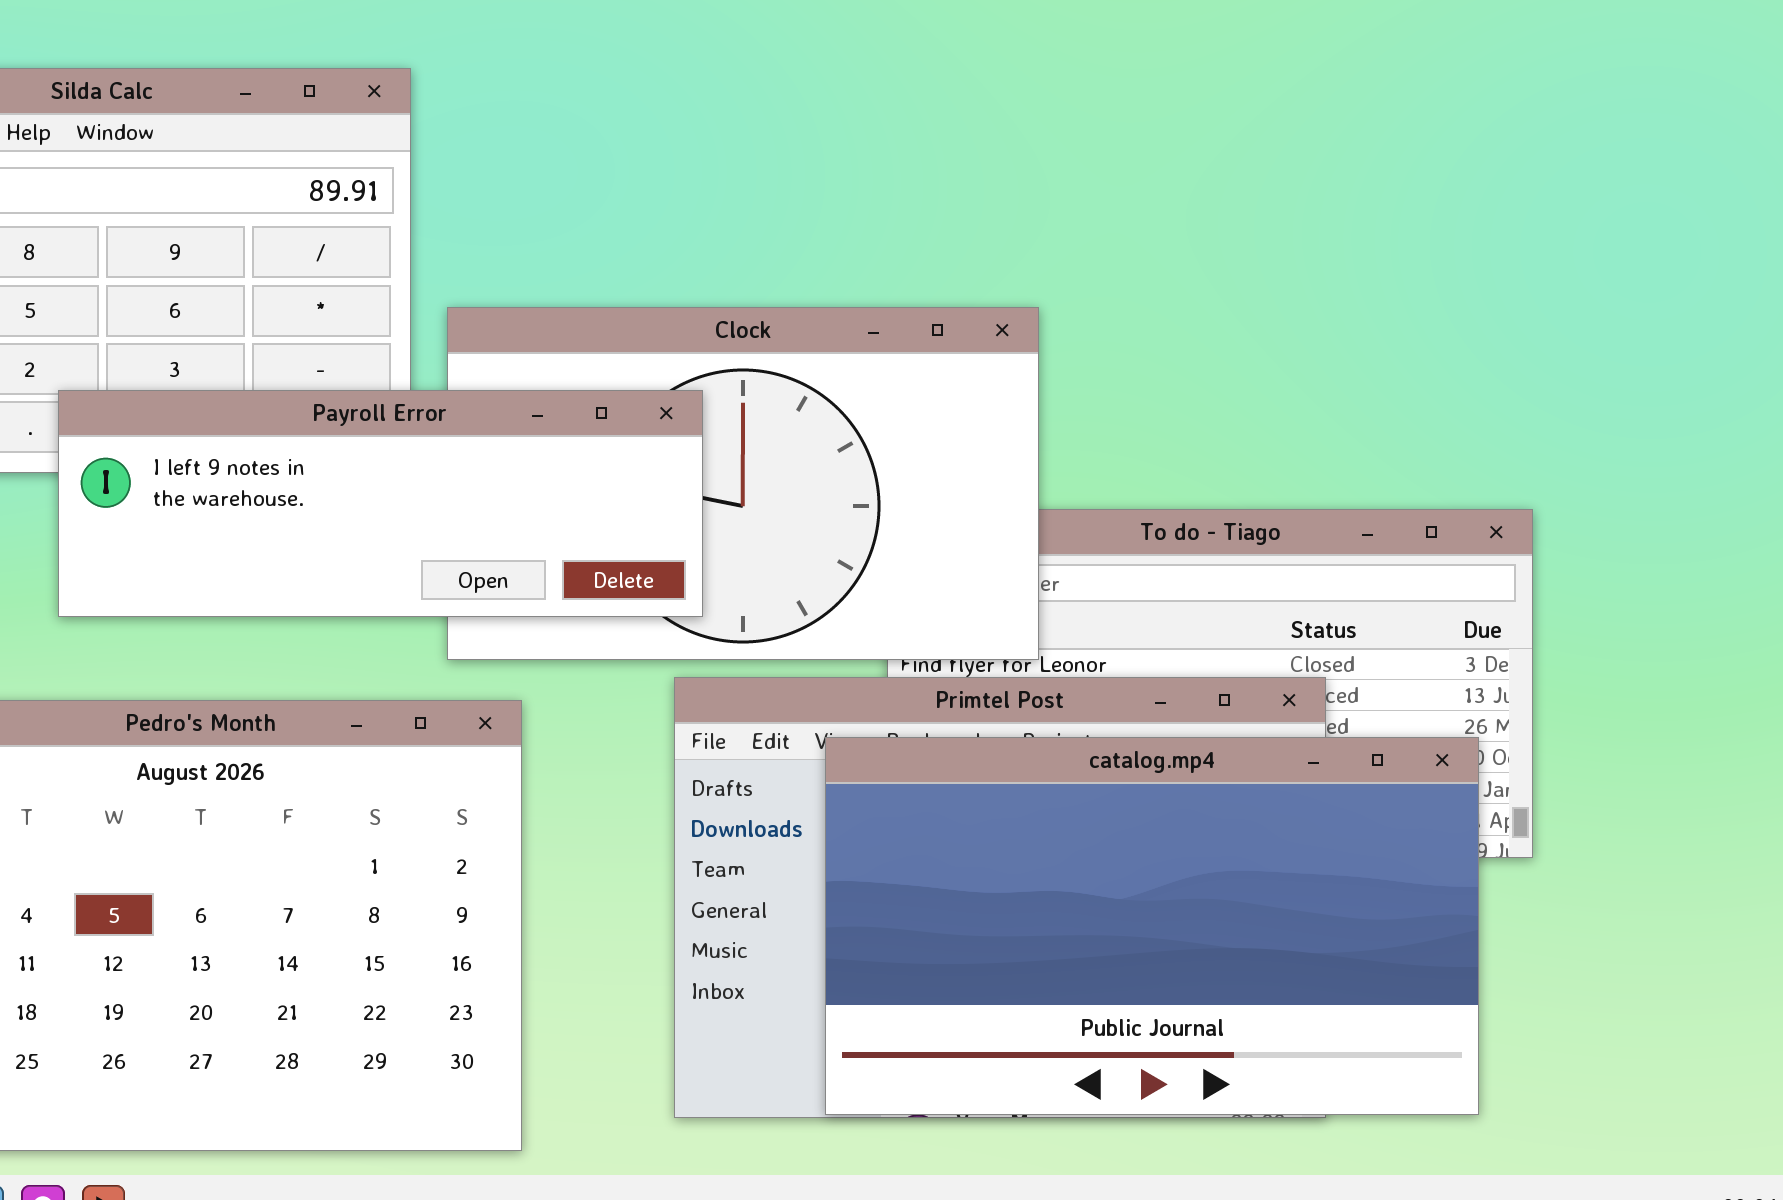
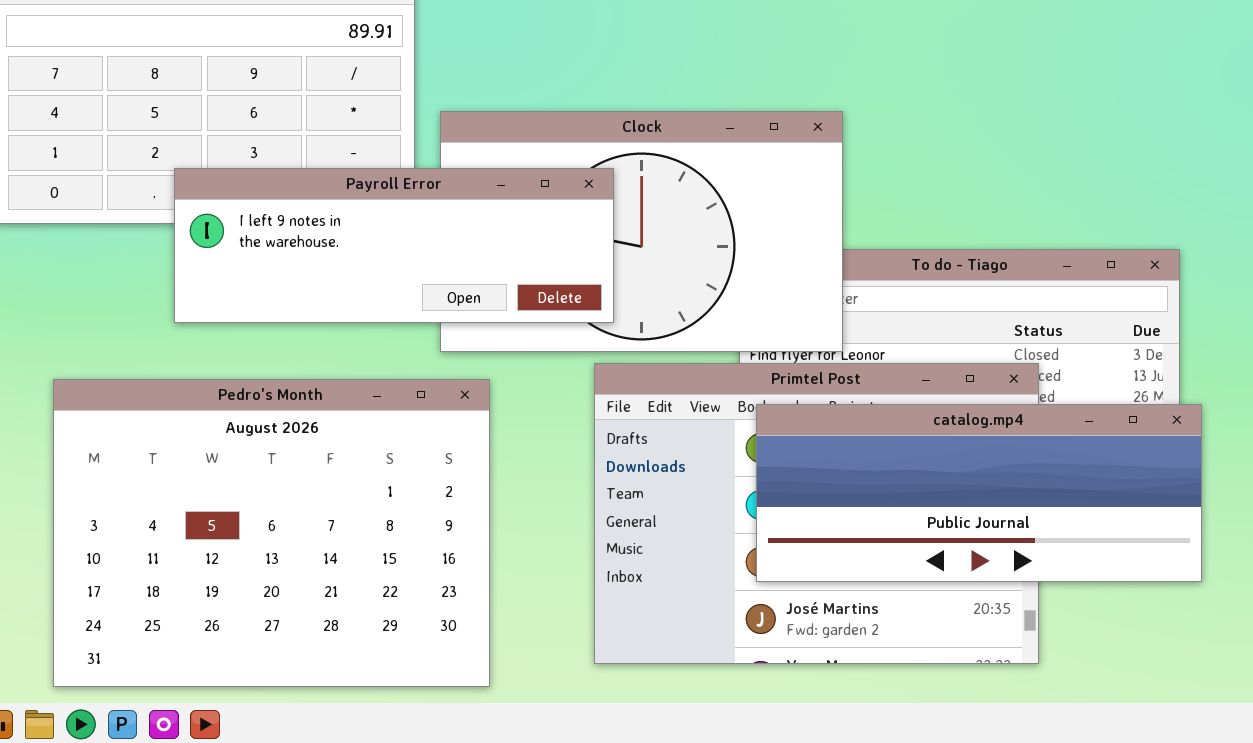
catalog.mp4: [825,737,1479,1115] -> [756,404,1202,582], moved, resized

